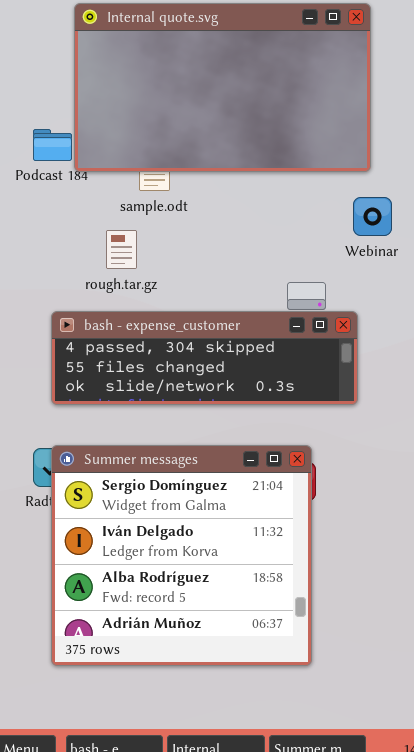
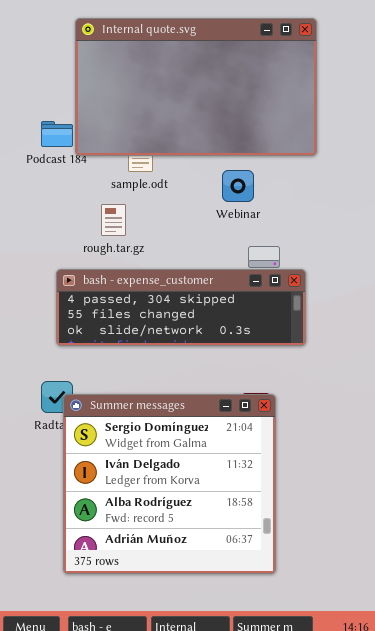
Webinar: [353,197,392,236] -> [222,170,254,202], moved
Summer messages: [51,445,312,666] -> [63,394,276,574], moved

